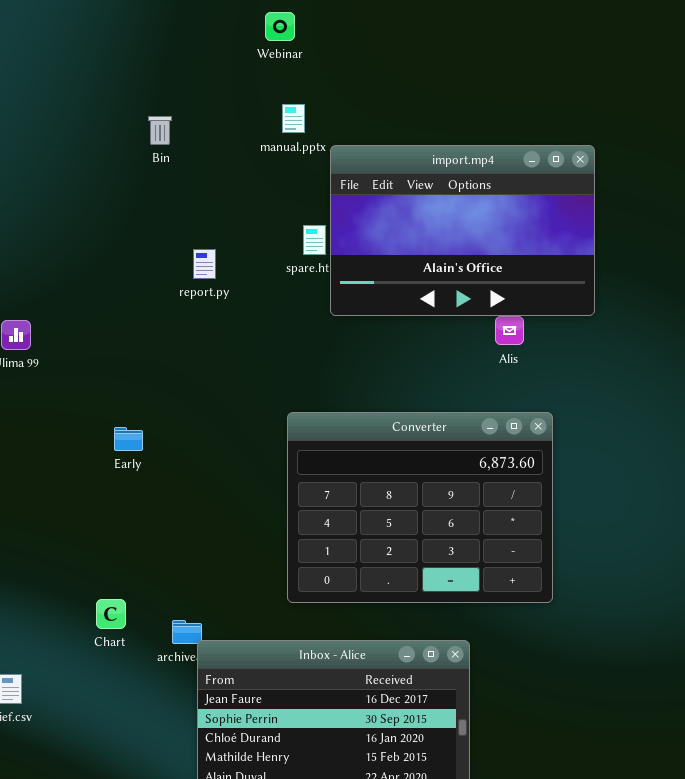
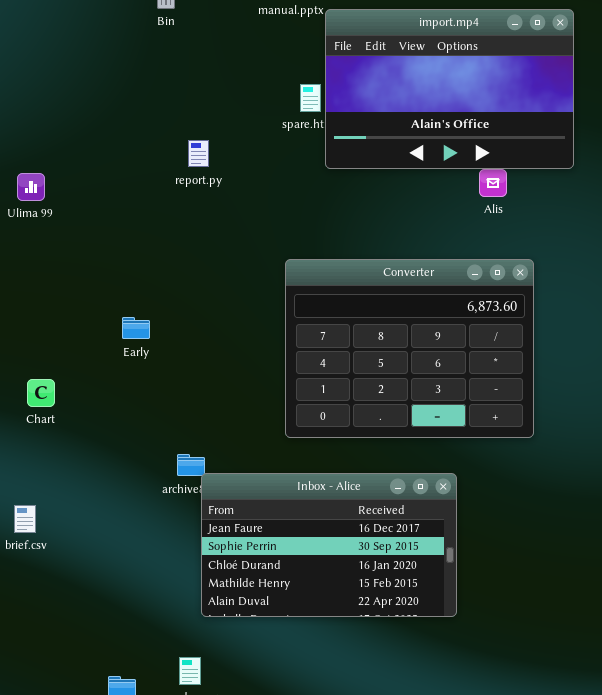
report.py: [193,249,216,279] -> [188,140,209,167], moved
Early: [114,427,143,451] -> [122,317,150,339], moved
Chart: [96,599,126,629] -> [27,379,55,407], moved

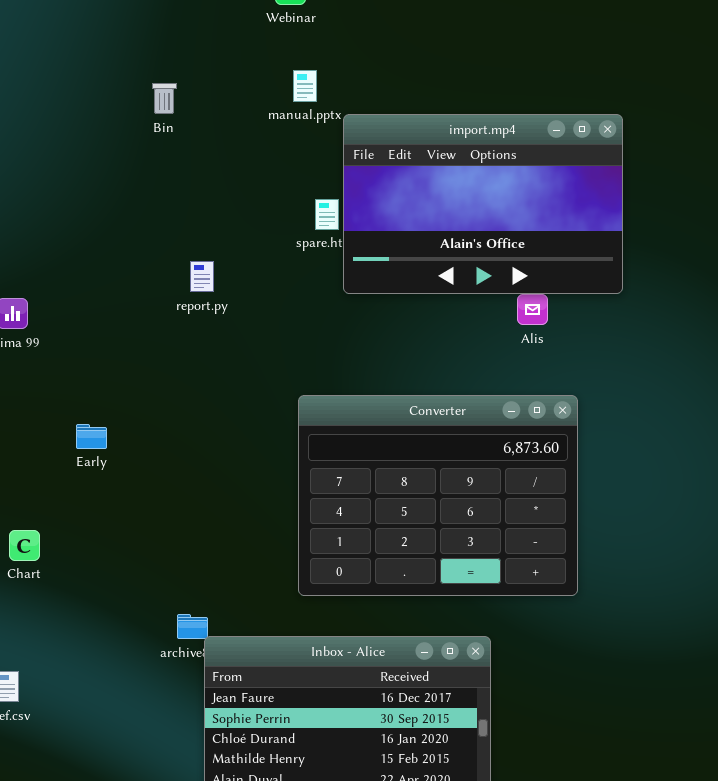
Early: [122,317,150,339] -> [76,424,107,449], moved

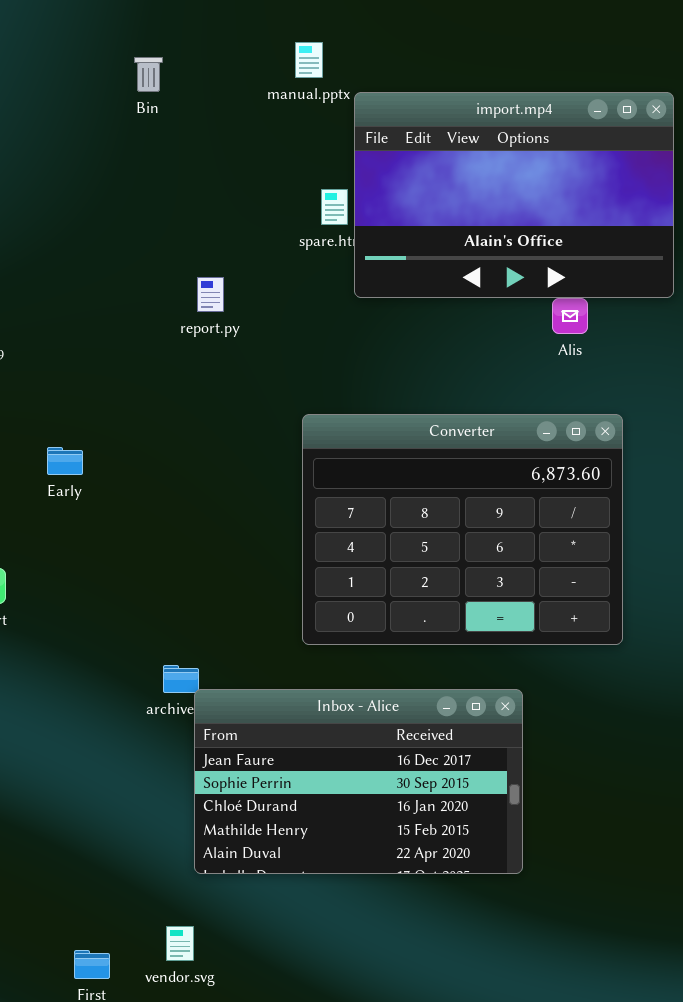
report.py: [190,261,214,292] -> [197,277,224,312], moved

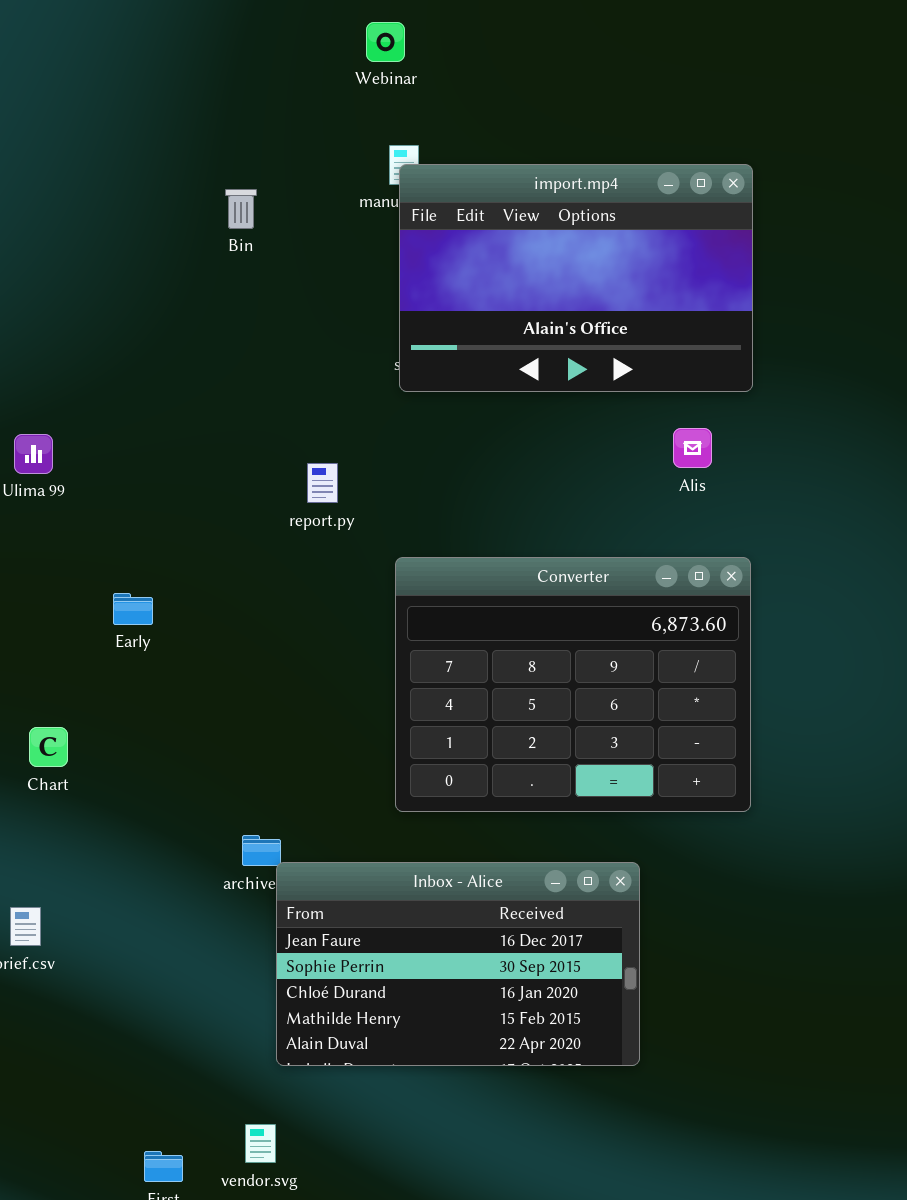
Bin: [134,57,163,92] -> [225,189,257,229], moved
import.mp4: [354,92,674,298] -> [399,164,753,392], moved
report.py: [197,277,224,312] -> [307,463,338,503], moved

